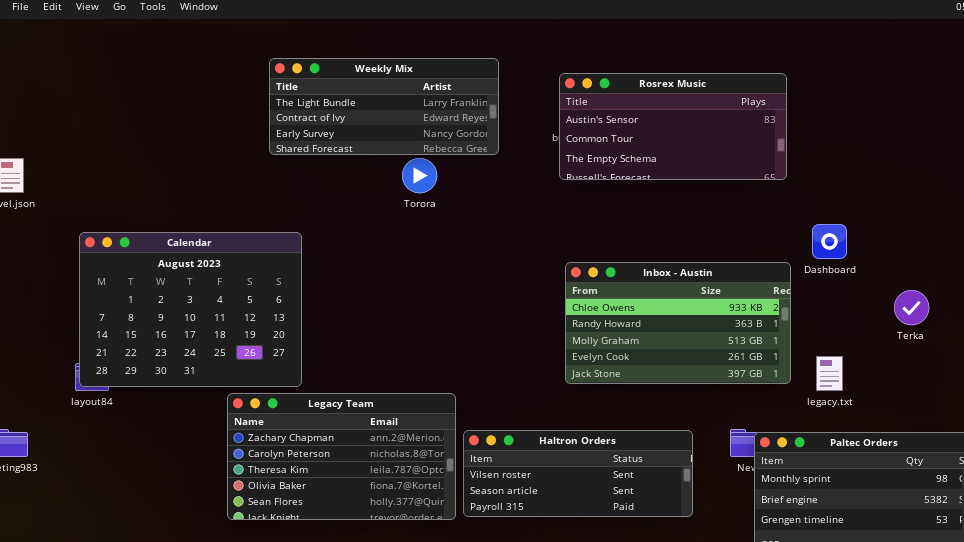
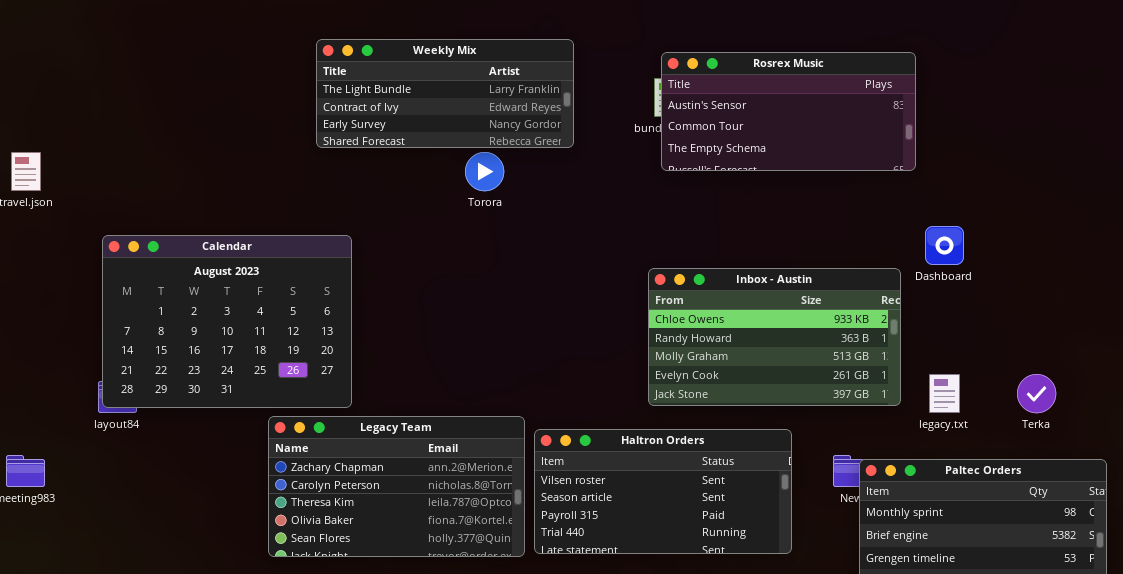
Rosrex Music: [559,73,787,180] -> [661,52,916,171], moved
Terka: [894,290,929,325] -> [1017,374,1056,413], moved
Haltron Orders: [463,430,693,517] -> [534,429,792,554], resized

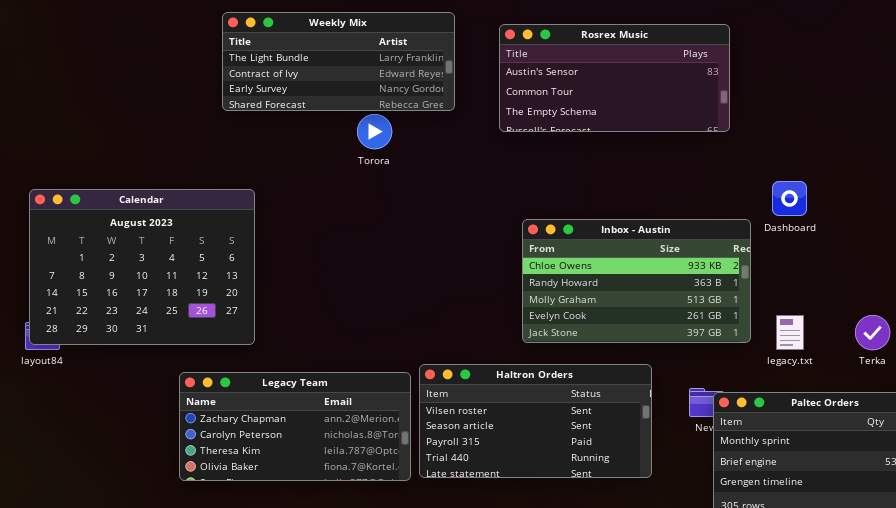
Rosrex Music: [661,52,916,171] -> [499,24,730,132], moved
Legacy Team: [268,416,525,557] -> [179,372,411,481], resized

